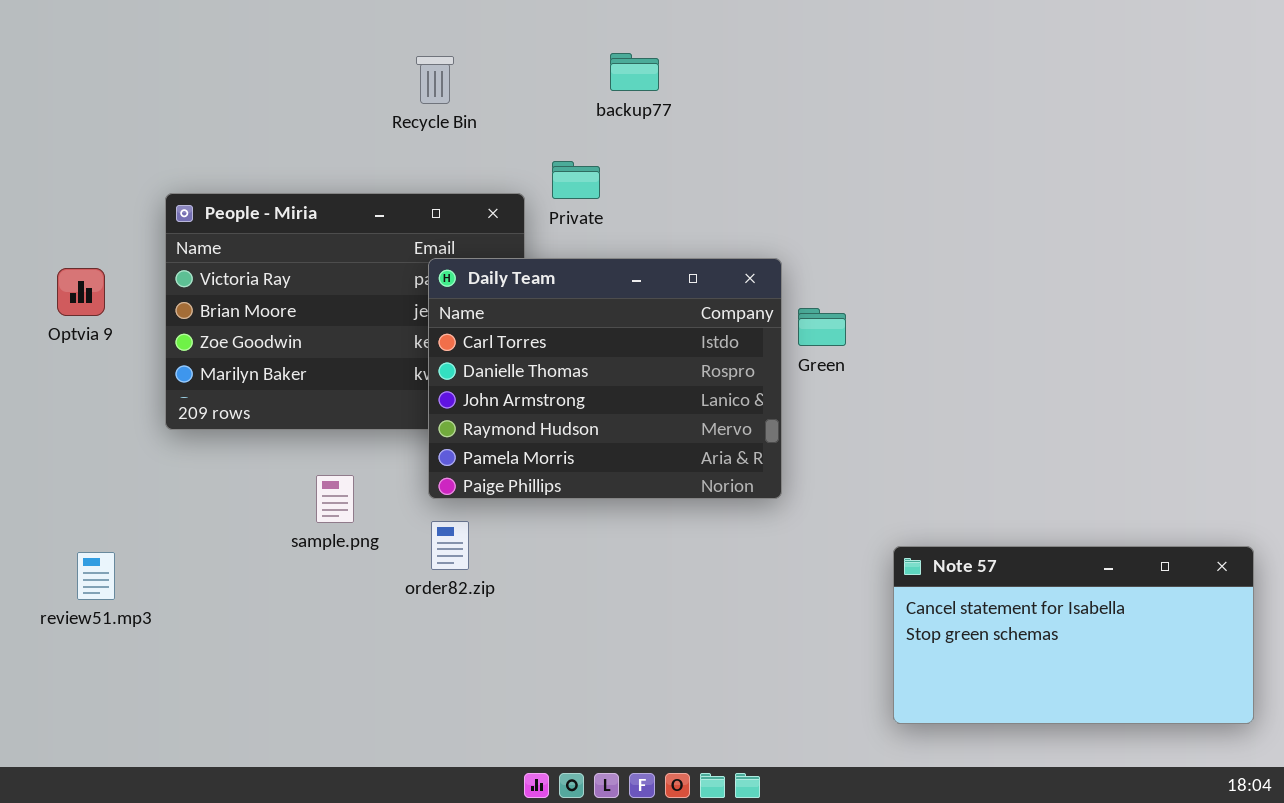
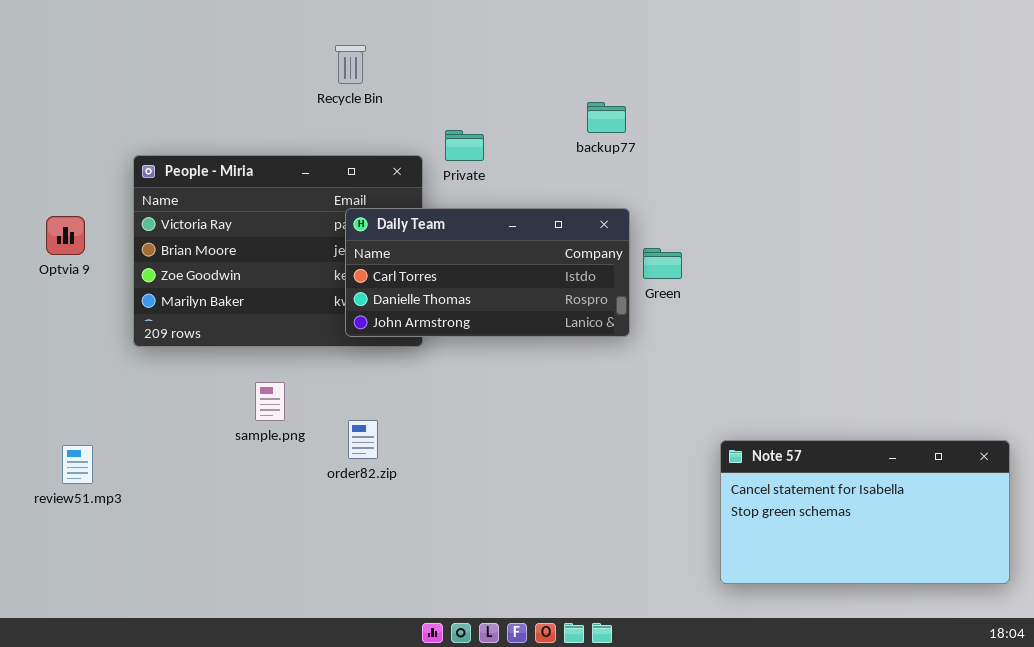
backup77: [610,53,659,91] -> [587,102,626,133], moved
Daily Team: [428,258,782,499] -> [345,208,630,337], resized

